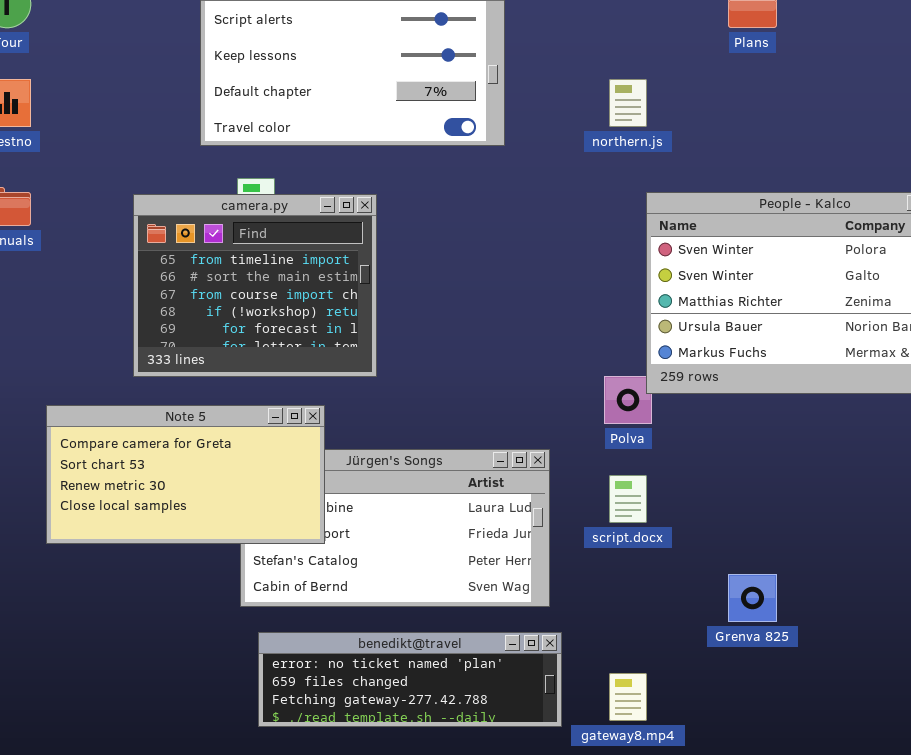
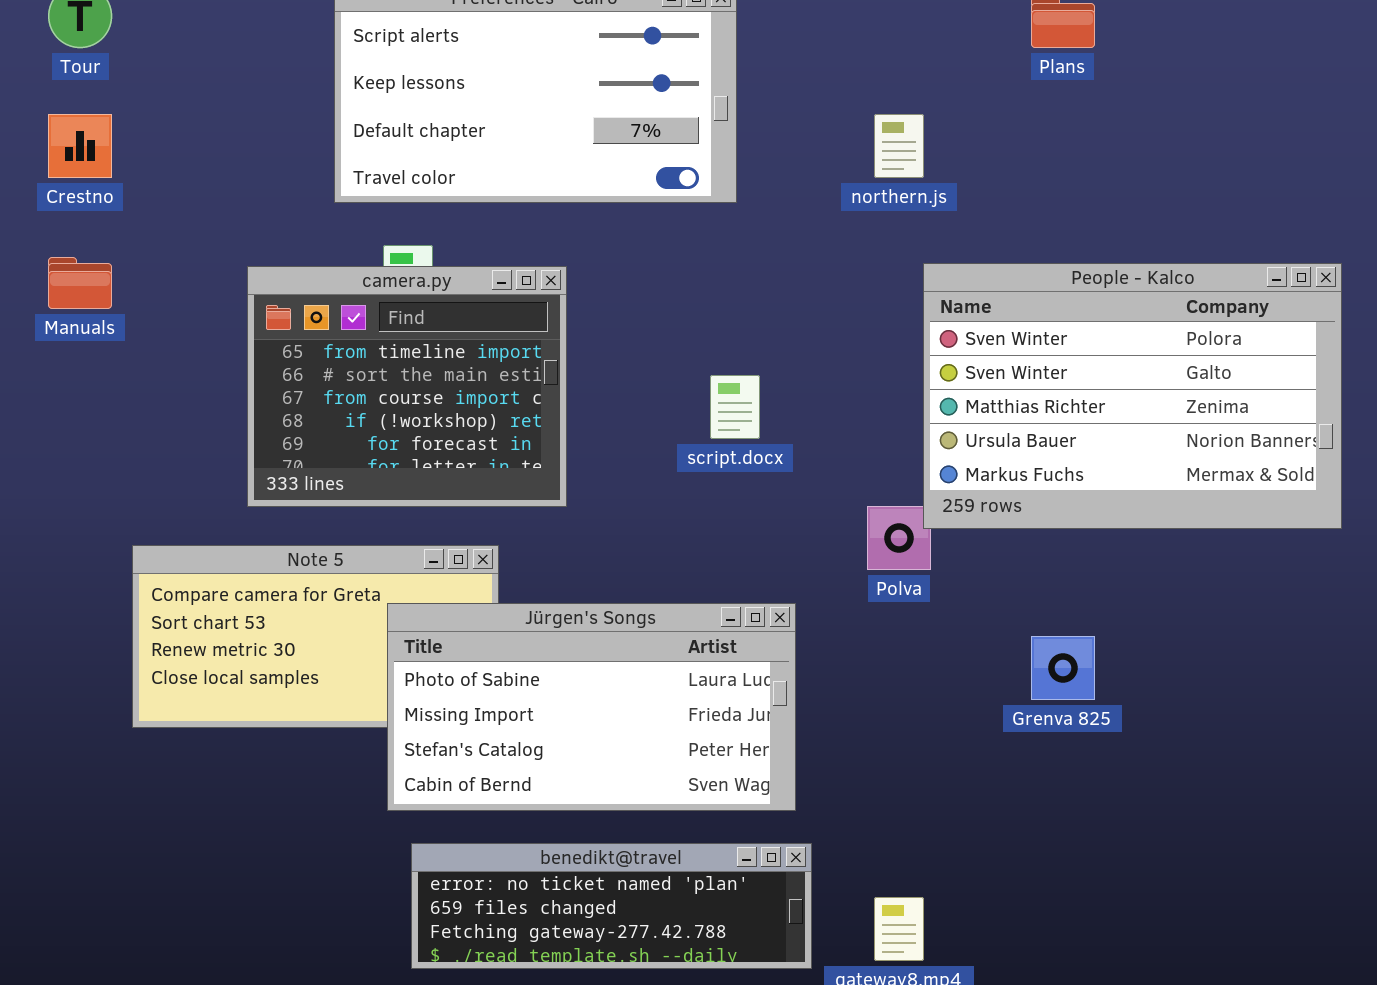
Jürgen's Songs: [240,449,550,607] -> [387,603,796,811], raised
script.docx: [609,475,647,523] -> [710,375,760,439], moved
Grenva 825: [728,574,777,622] -> [1031,636,1095,700], moved

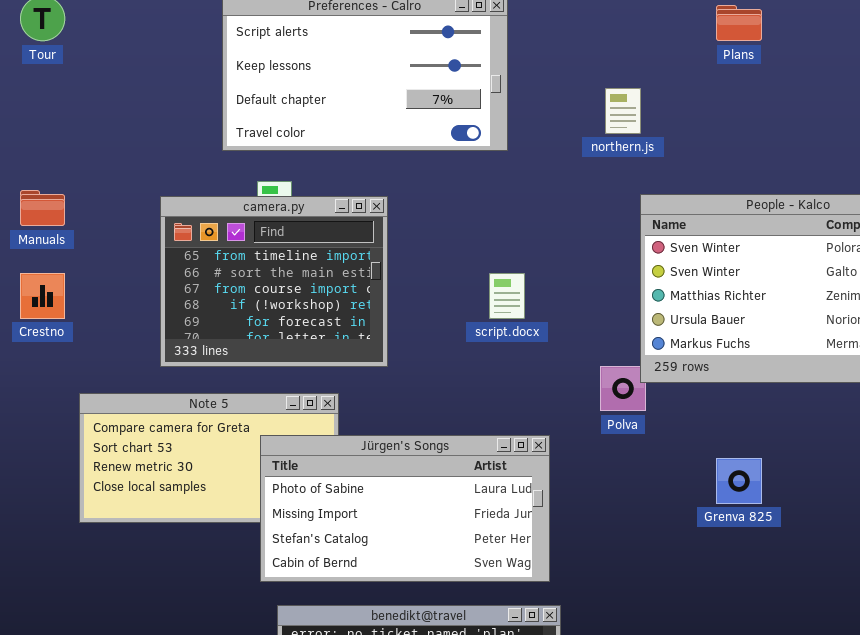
Crestno: [48,114,112,178] -> [20,273,65,319], moved

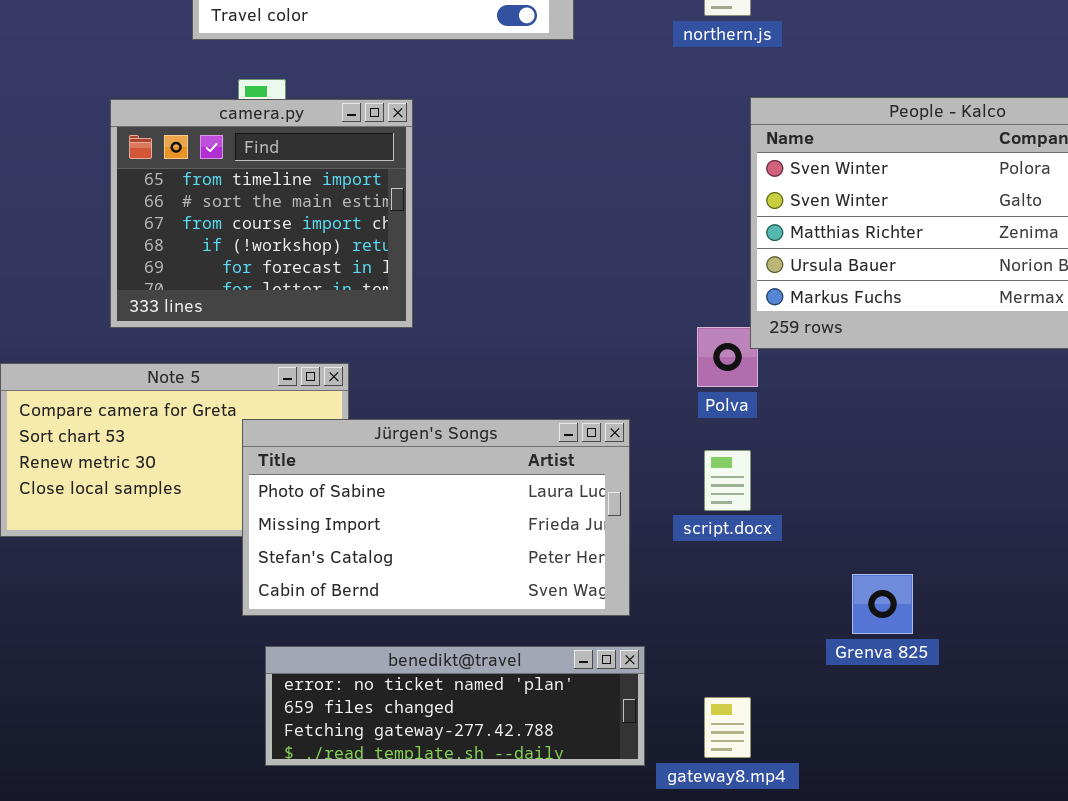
script.docx: [489,273,525,319] -> [704,450,751,511], moved
Grenva 825: [716,458,762,504] -> [852,574,913,634], moved

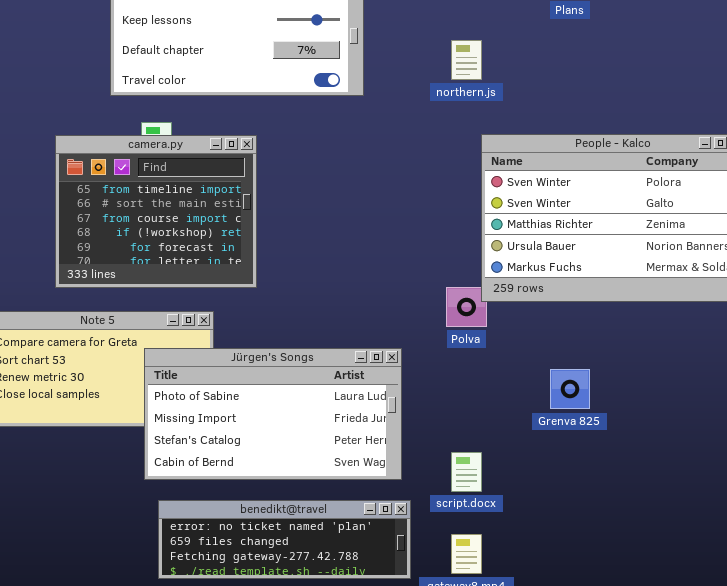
script.docx: [704,450,751,511] -> [451,452,482,492], moved
Grenva 825: [852,574,913,634] -> [550,369,590,409], moved

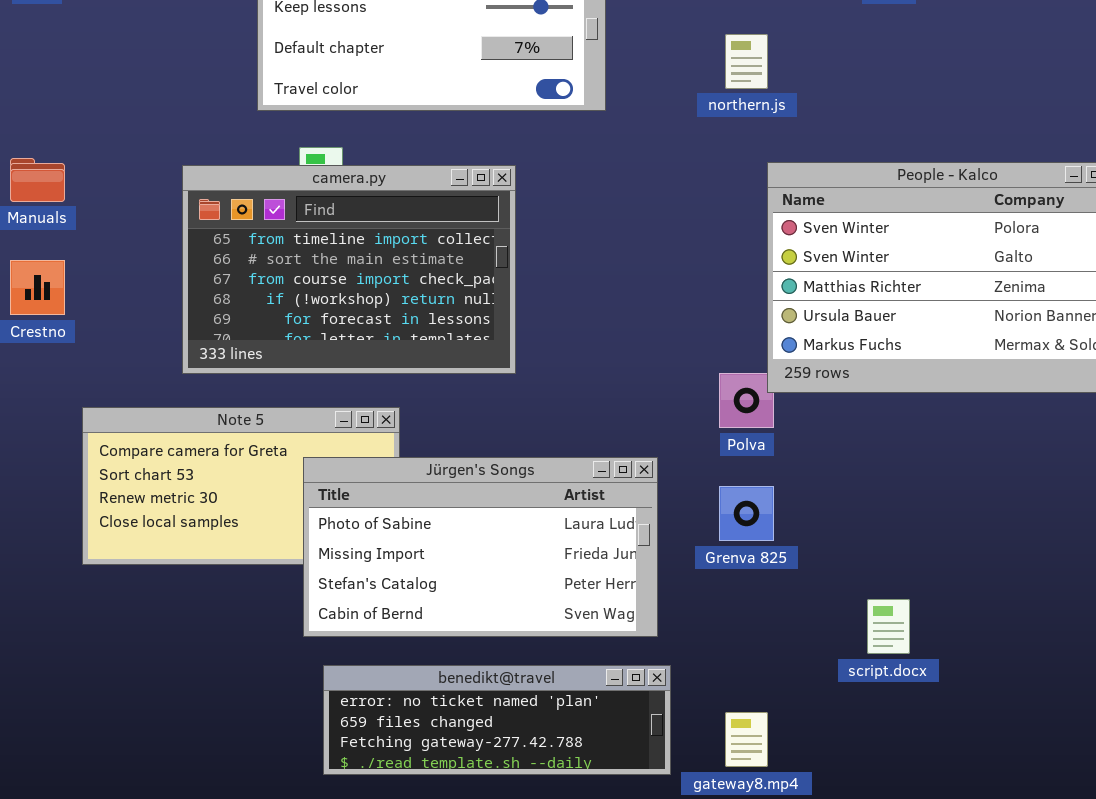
camera.py: [55,135,257,288] -> [182,165,516,374], resized
Grenva 825: [550,369,590,409] -> [719,486,774,541], moved
script.docx: [451,452,482,492] -> [867,599,910,654], moved

